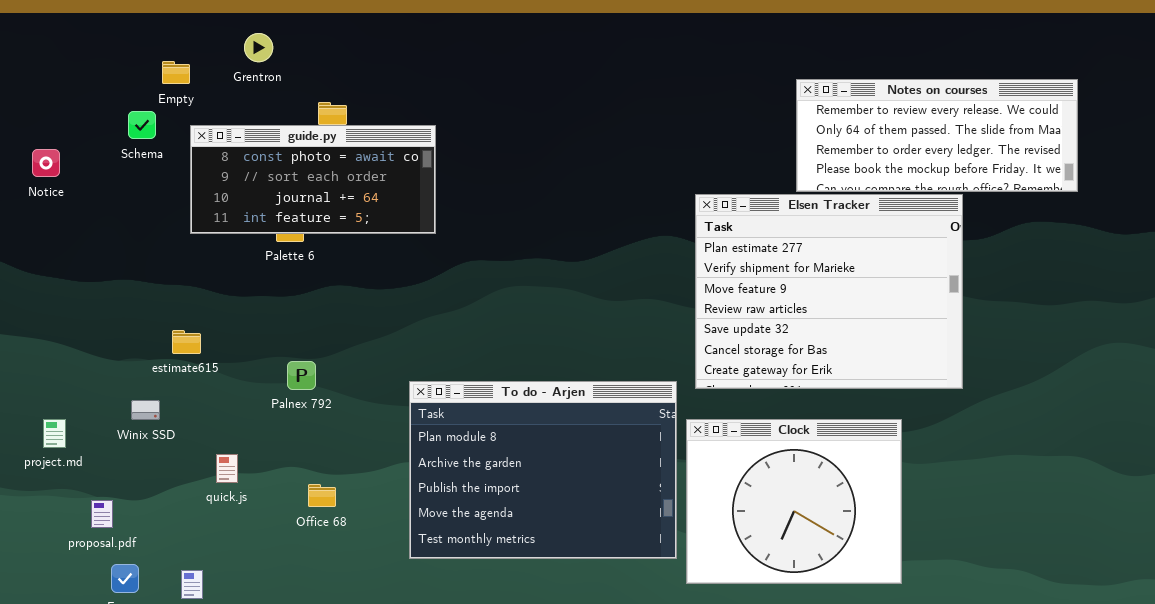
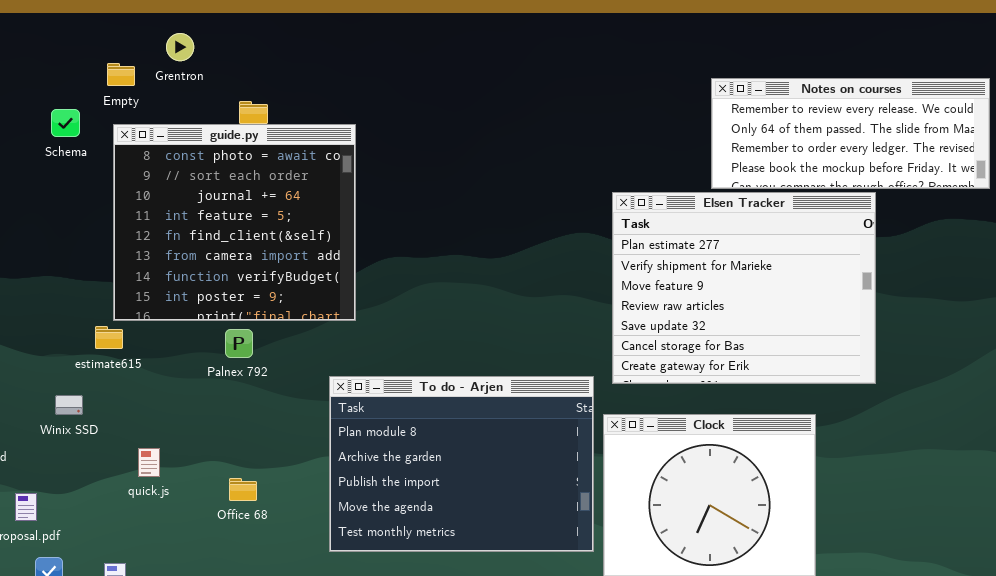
Empty: [162,61,190,84] -> [107,63,135,86], moved
guide.py: [190,125,436,234] -> [113,124,356,321], resized
Palnex 792: [287,361,316,390] -> [225,329,253,358], moved

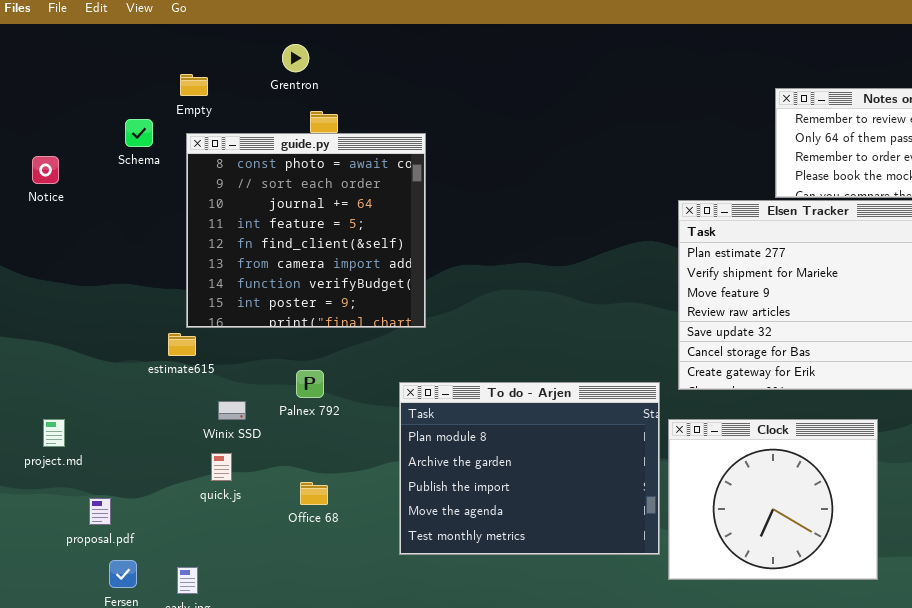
Grentron: [166,33,194,61] -> [282,44,309,72], moved
Palnex 792: [225,329,253,358] -> [296,370,324,398], moved
Winix SSD: [55,395,83,415] -> [218,401,246,420], moved

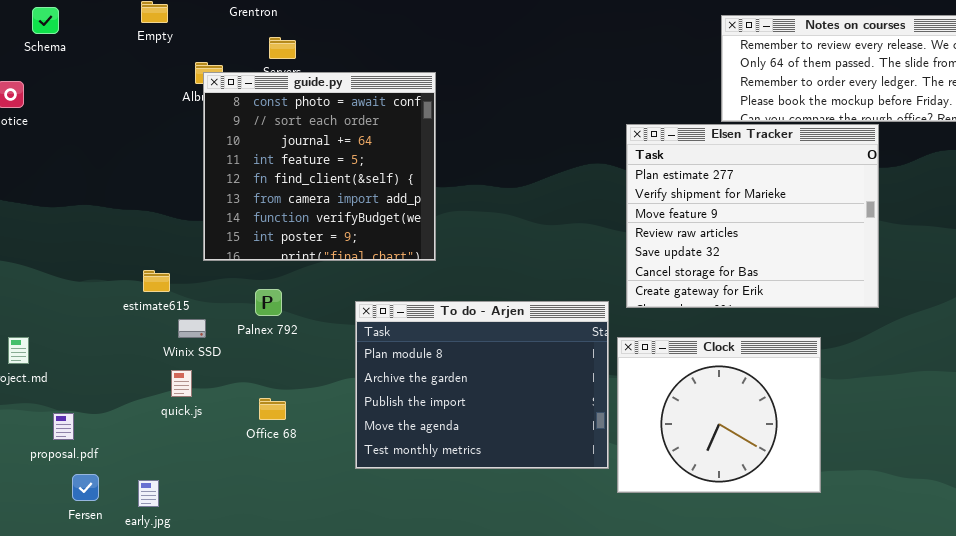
Schema: [125,119,153,147] -> [32,7,59,34], moved
guide.py: [186,133,426,328] -> [203,72,436,261], moved
estimate615: [168,333,196,356] -> [143,270,170,292], moved

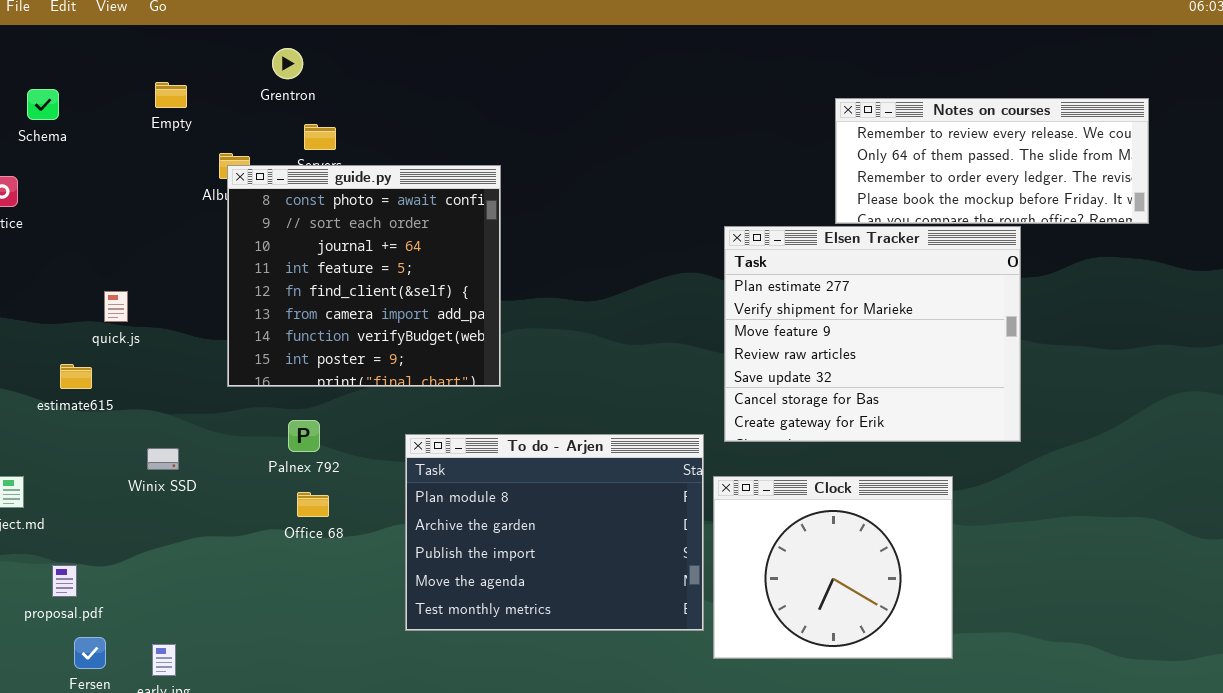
estimate615: [143,270,170,292] -> [60,364,92,389], moved
Winix SSD: [178,319,206,338] -> [147,448,179,470], moved
quick.js: [171,370,192,397] -> [104,291,128,322], moved
Office 68: [259,398,286,420] -> [297,492,329,517], moved

